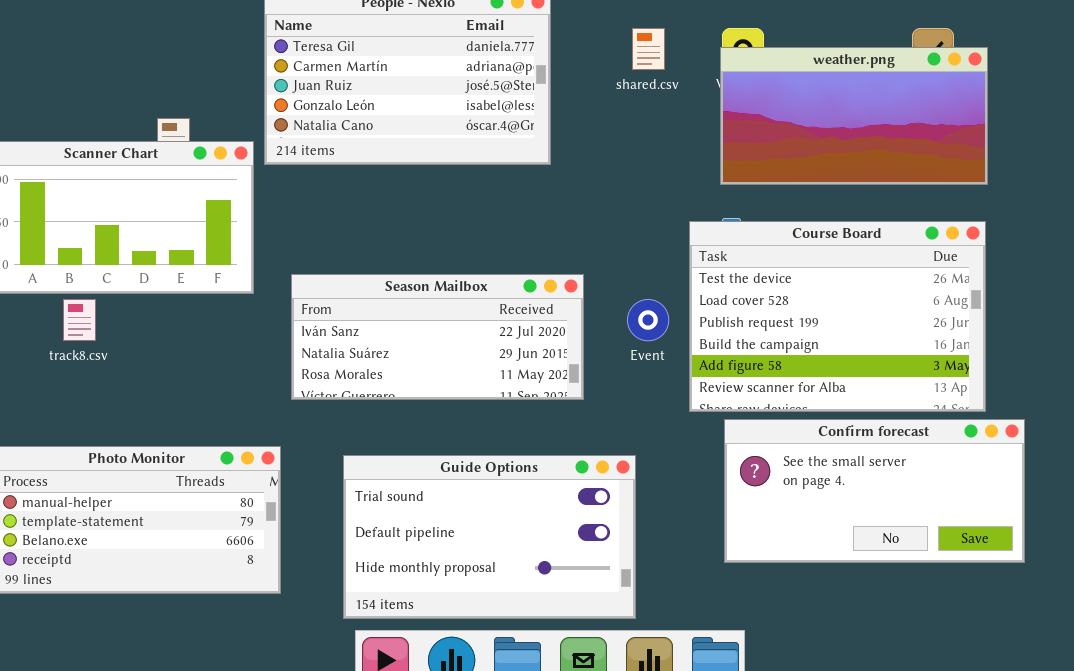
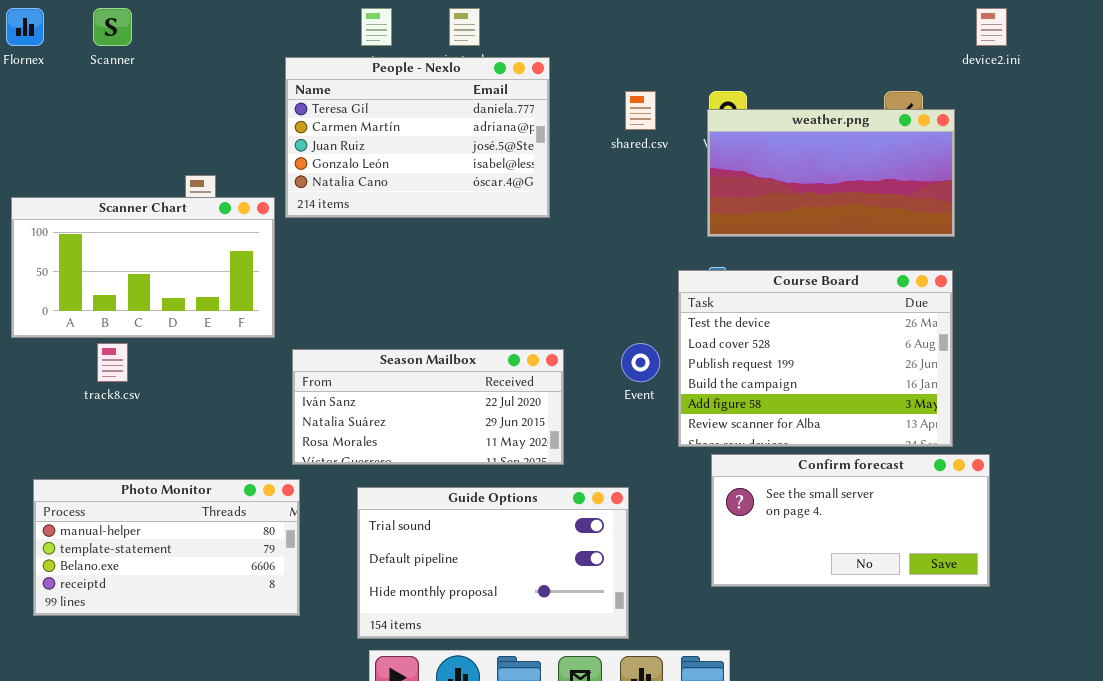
Season Mailbox: [291,274,584,400] -> [292,349,564,465], moved

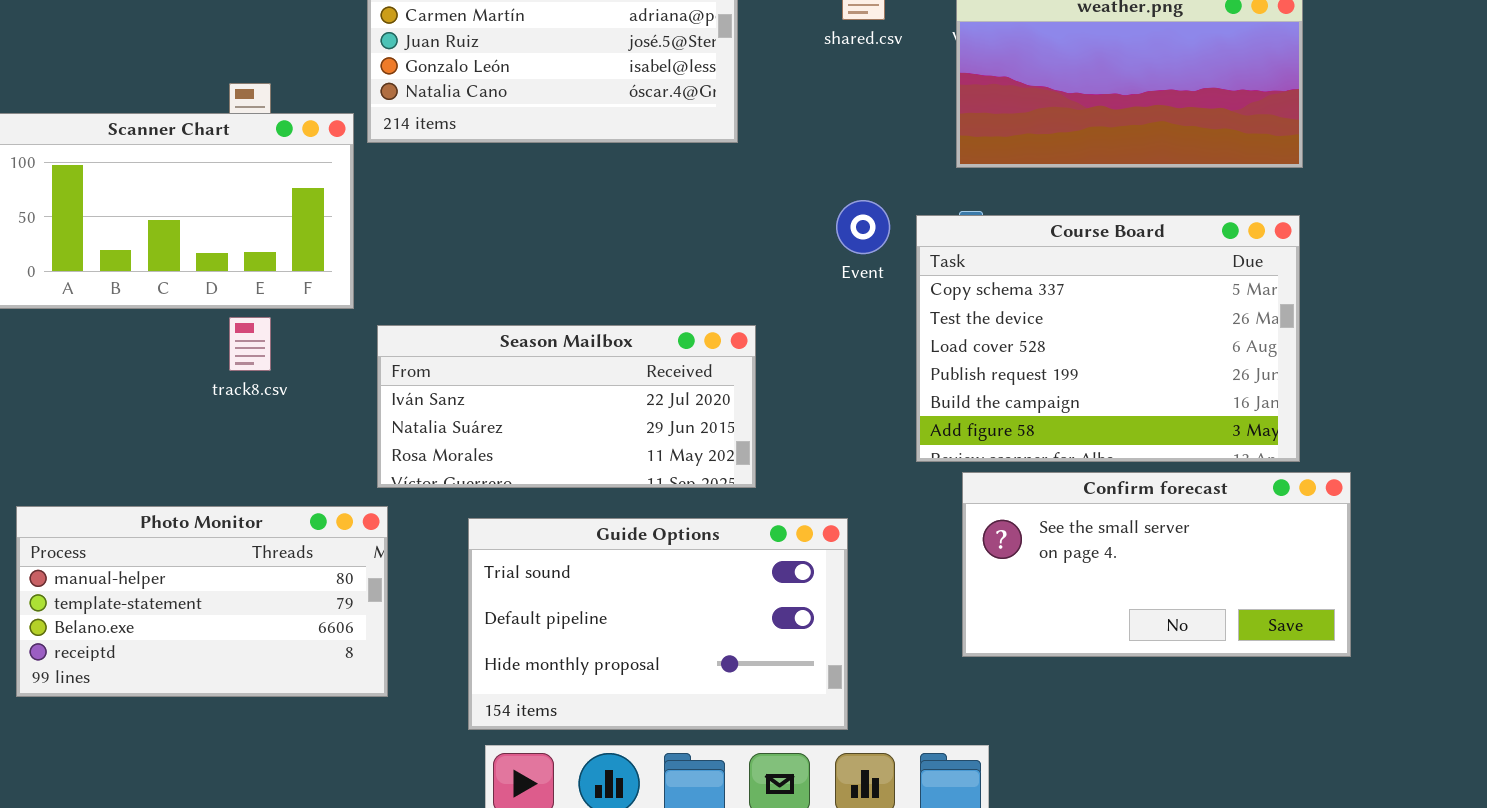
Course Board: [678,270,953,447] -> [916,215,1300,462], scrolled up 1 row
track8.csv: [97,343,128,382] -> [229,317,271,371], moved
Event: [621,343,660,382] -> [836,200,890,254], moved

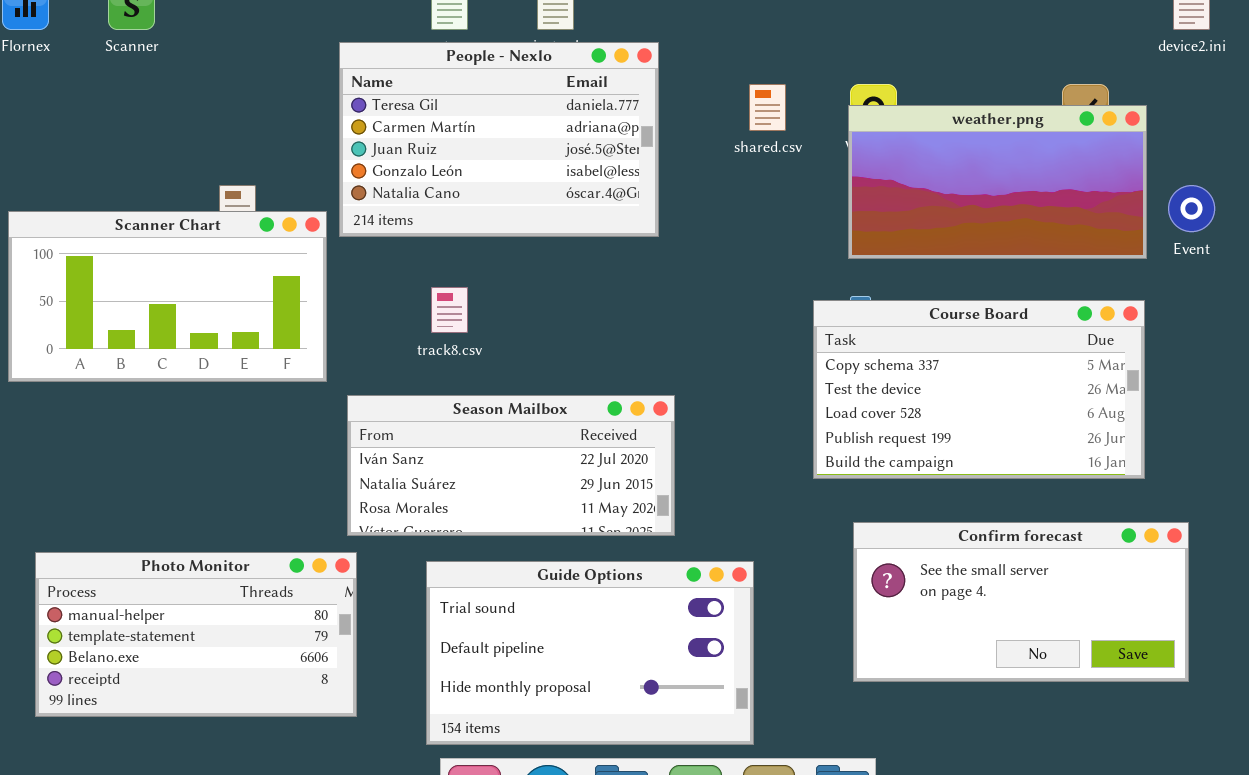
Event: [836,200,890,254] -> [1168,185,1215,232], moved
Course Board: [916,215,1300,462] -> [813,300,1145,479], resized
track8.csv: [229,317,271,371] -> [431,287,468,333], moved

